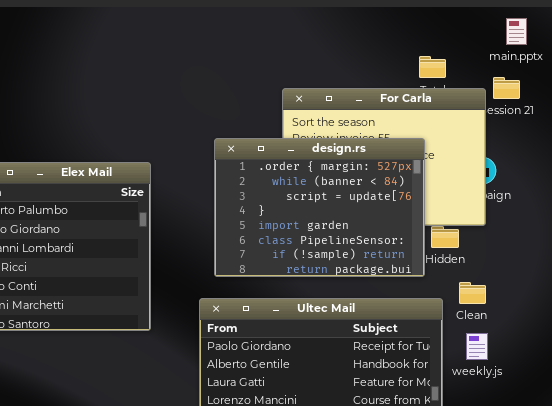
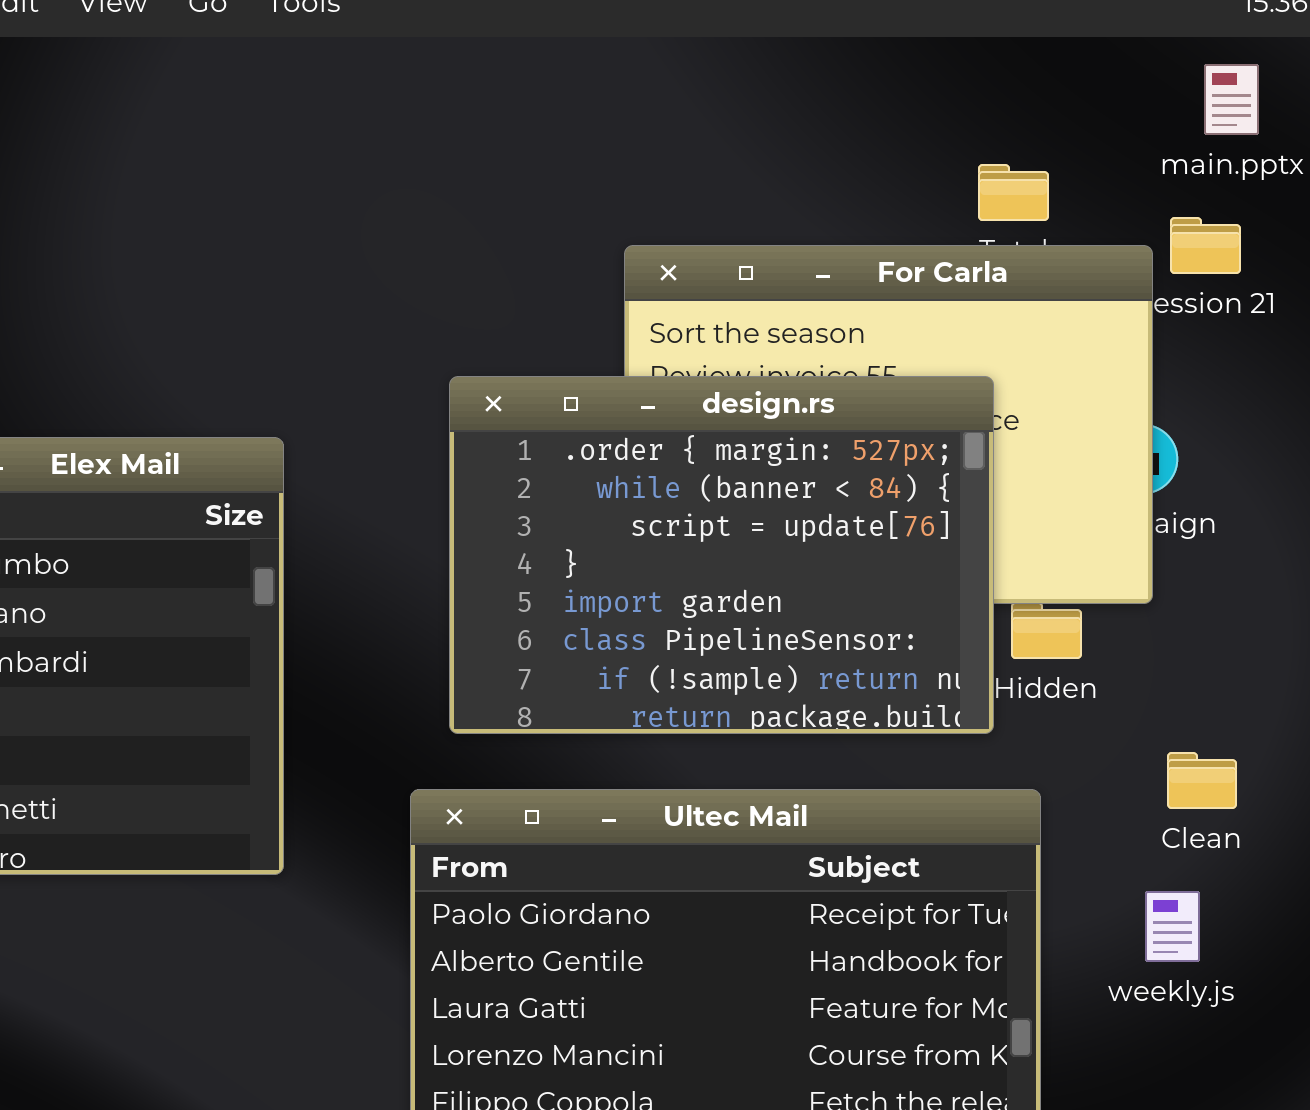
Clean: [459,282,486,304] -> [1167,752,1237,809], moved
weekly.js: [466,333,488,360] -> [1145,891,1200,962], moved

